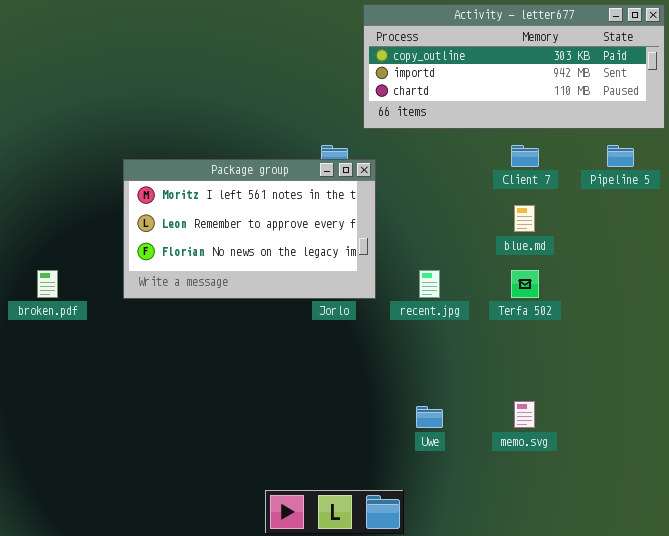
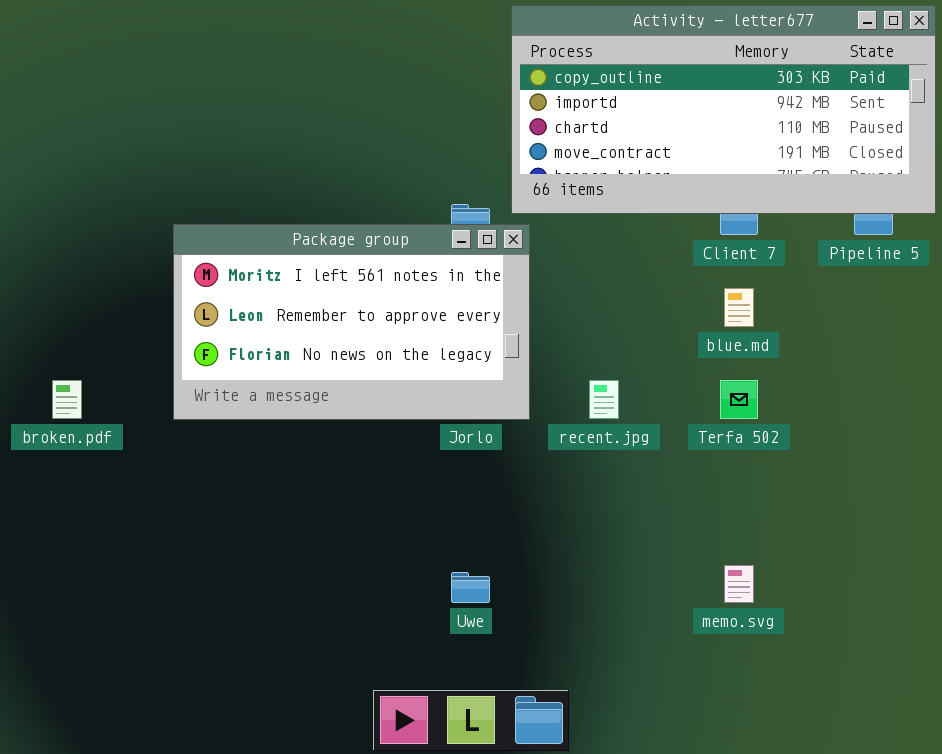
Activity - letter677: [363,4,665,129] -> [511,5,936,214], resized
Uwe: [416,406,443,428] -> [451,572,490,603], moved

